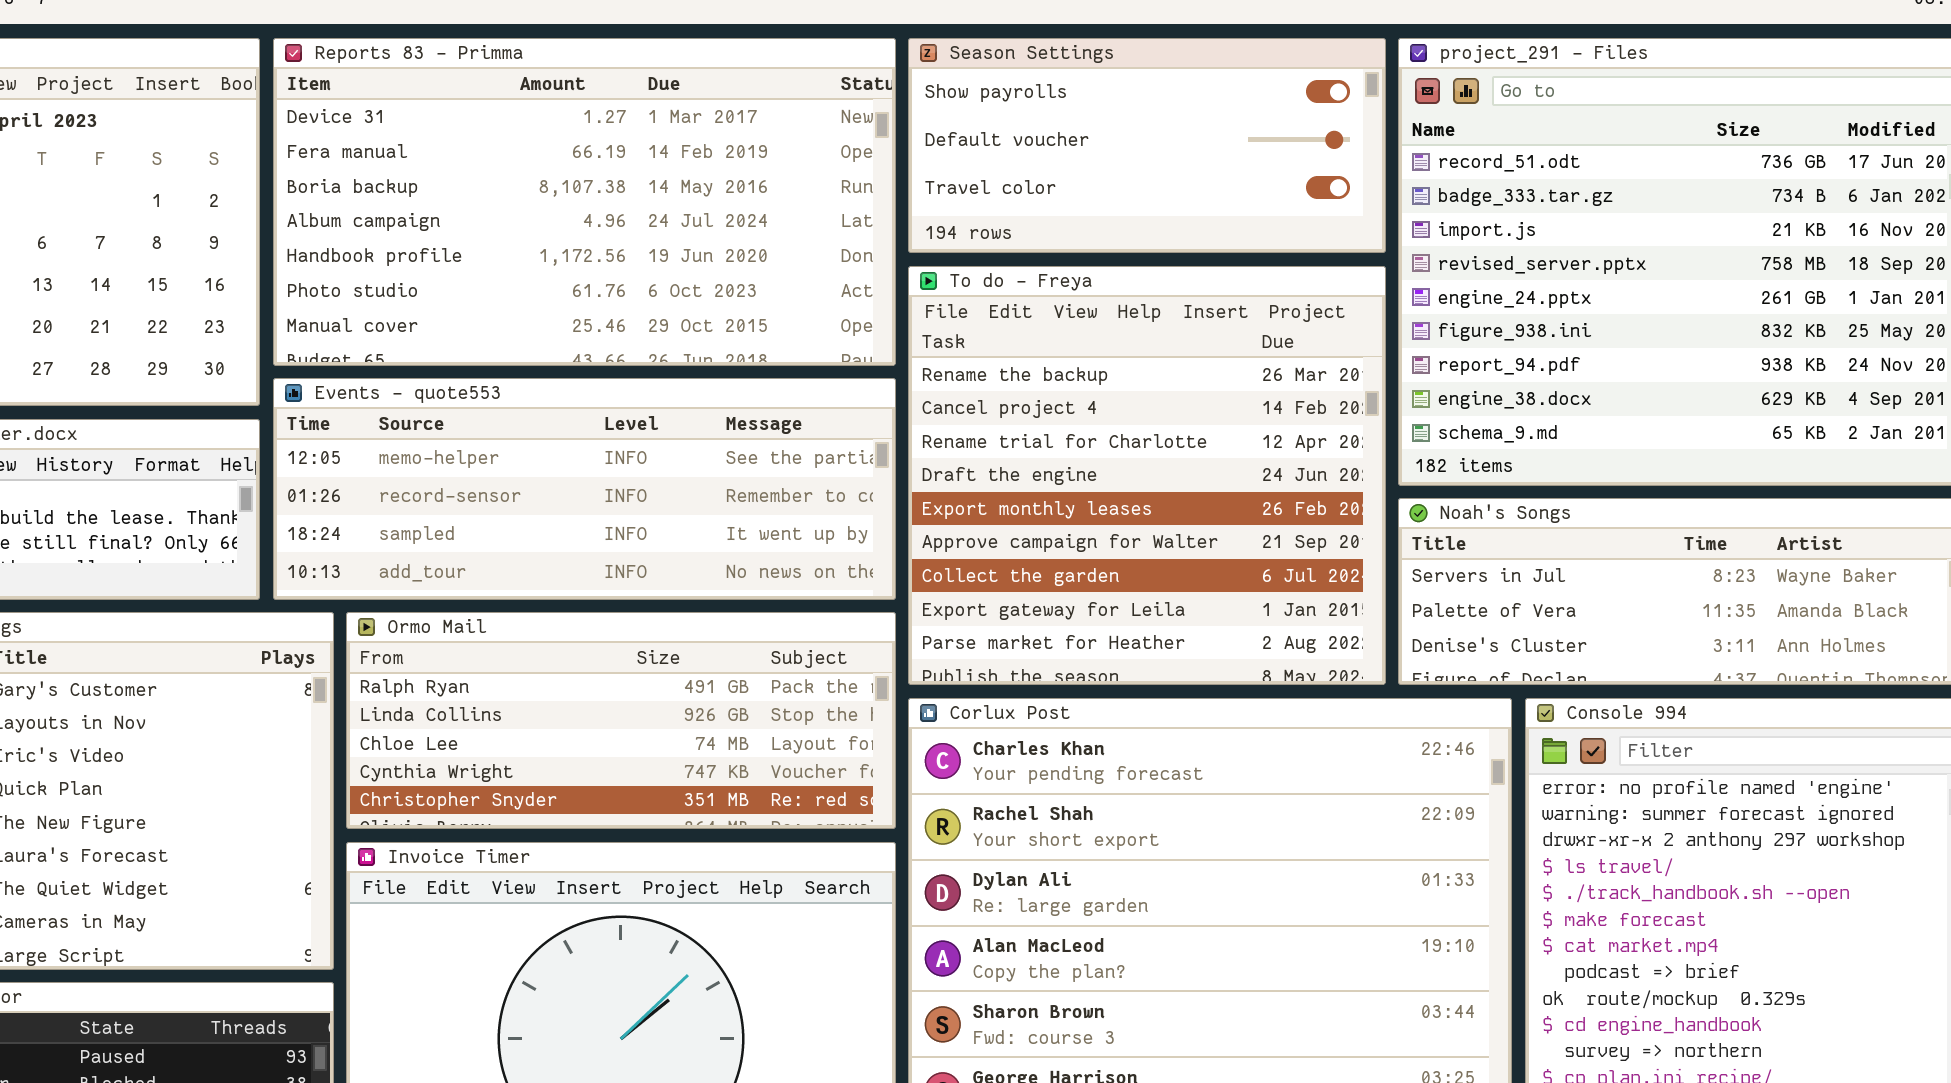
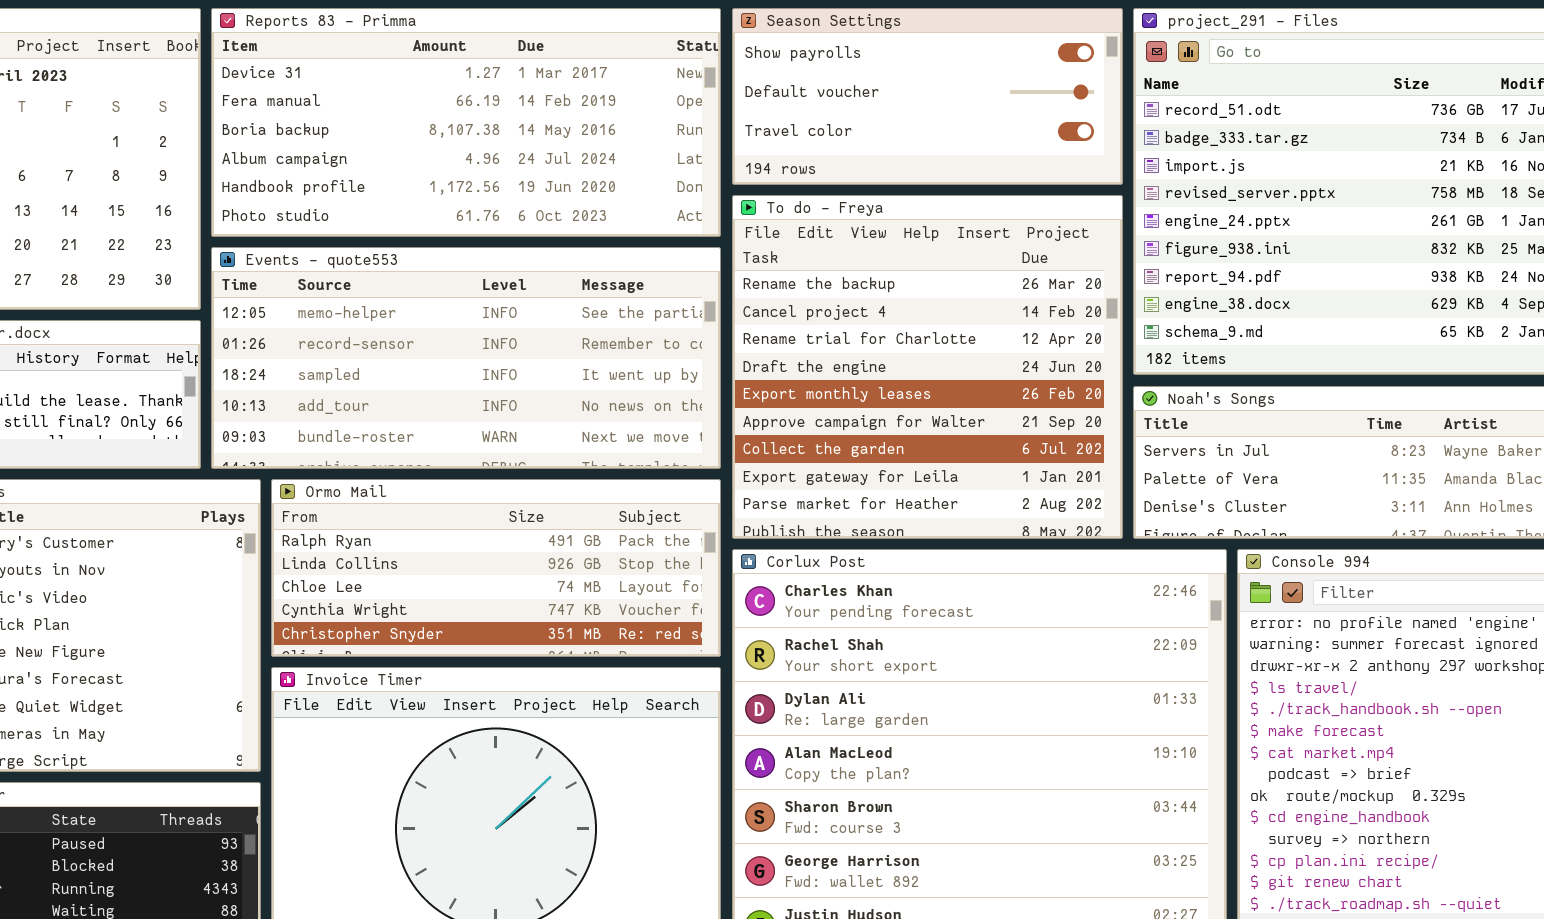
Reports 83 - Primma: [273,38,896,366] -> [211,8,721,237], resized
Events - quote553: [273,378,896,600] -> [211,247,721,469], resized

